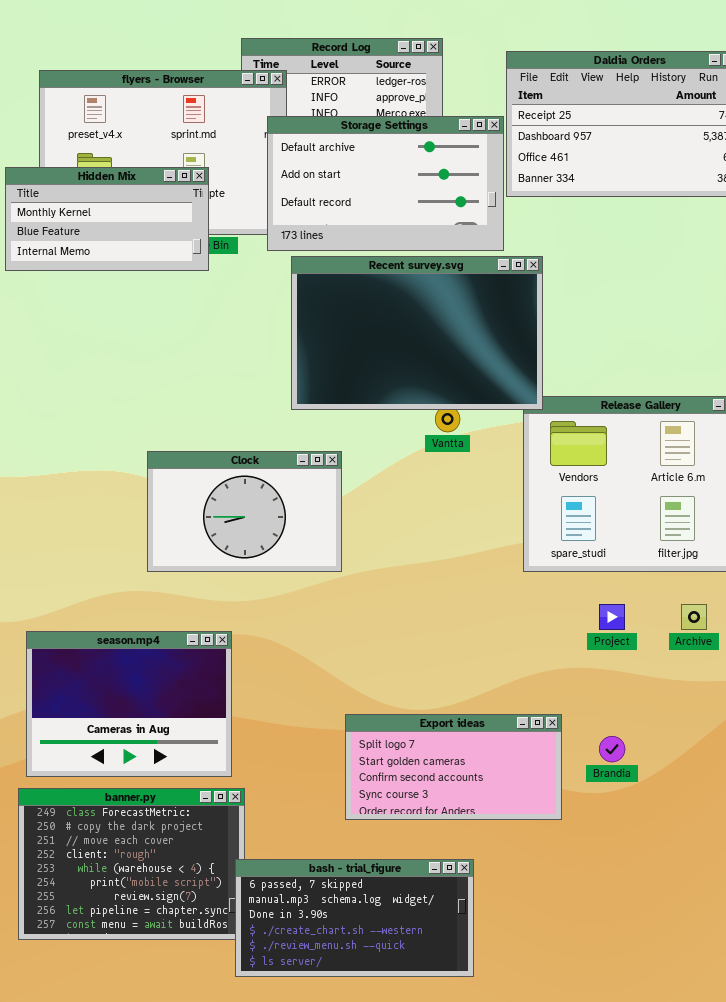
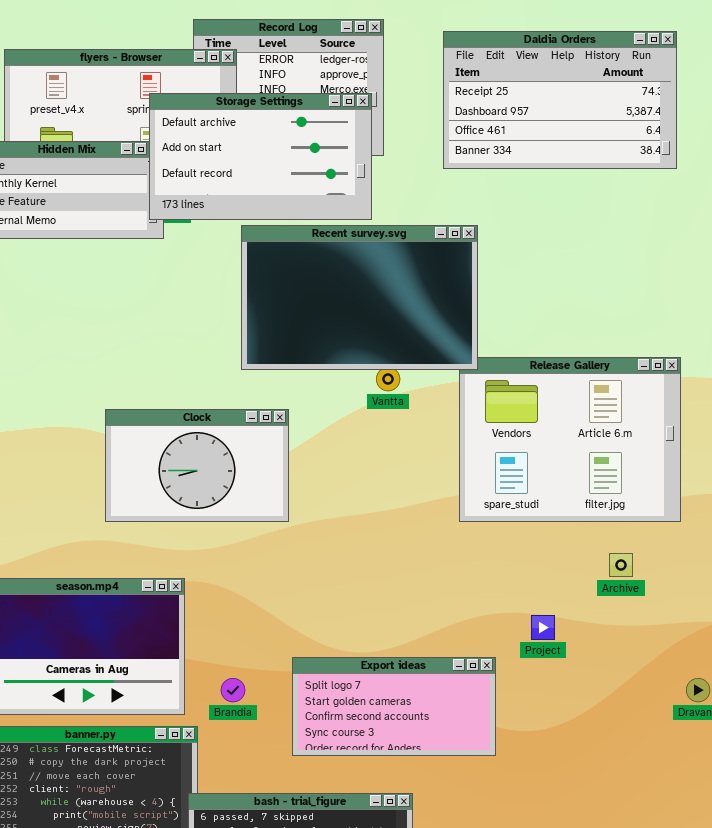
Storage Settings: [267,116,504,251] -> [149,93,372,220], moved
Project: [599,604,625,630] -> [531,615,555,640], moved
Brandia: [599,736,625,762] -> [221,678,245,702], moved

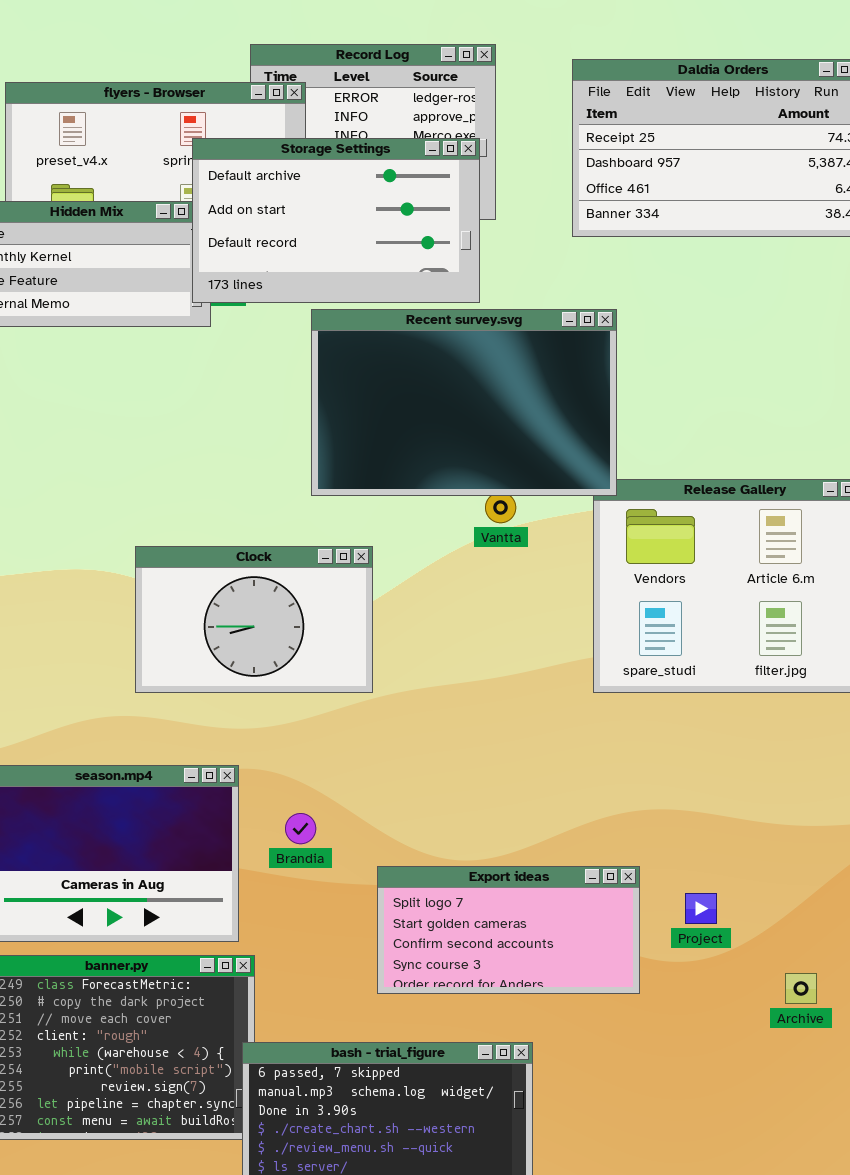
Archive: [609,553,633,577] -> [785,973,817,1004], moved
Project: [531,615,555,640] -> [685,893,717,924], moved
Brandia: [221,678,245,702] -> [285,813,316,844], moved

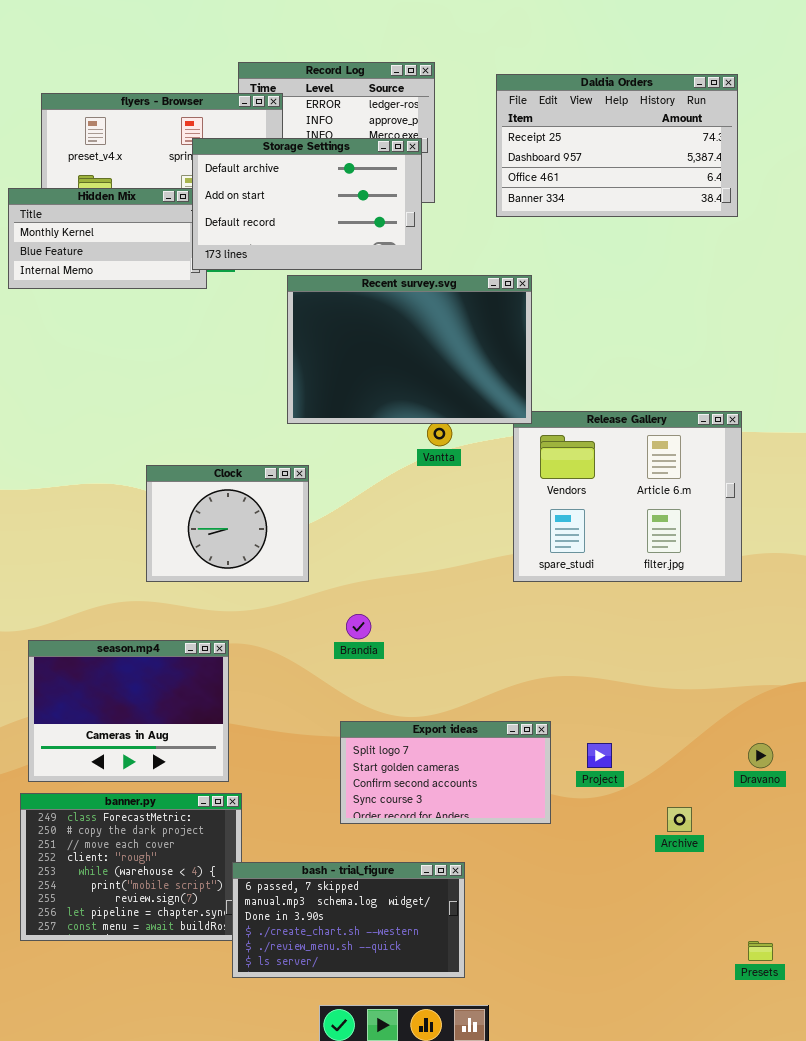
Clock: [135,546,373,693] -> [146,465,309,582], resized
Brandia: [285,813,316,844] -> [346,614,371,639], moved

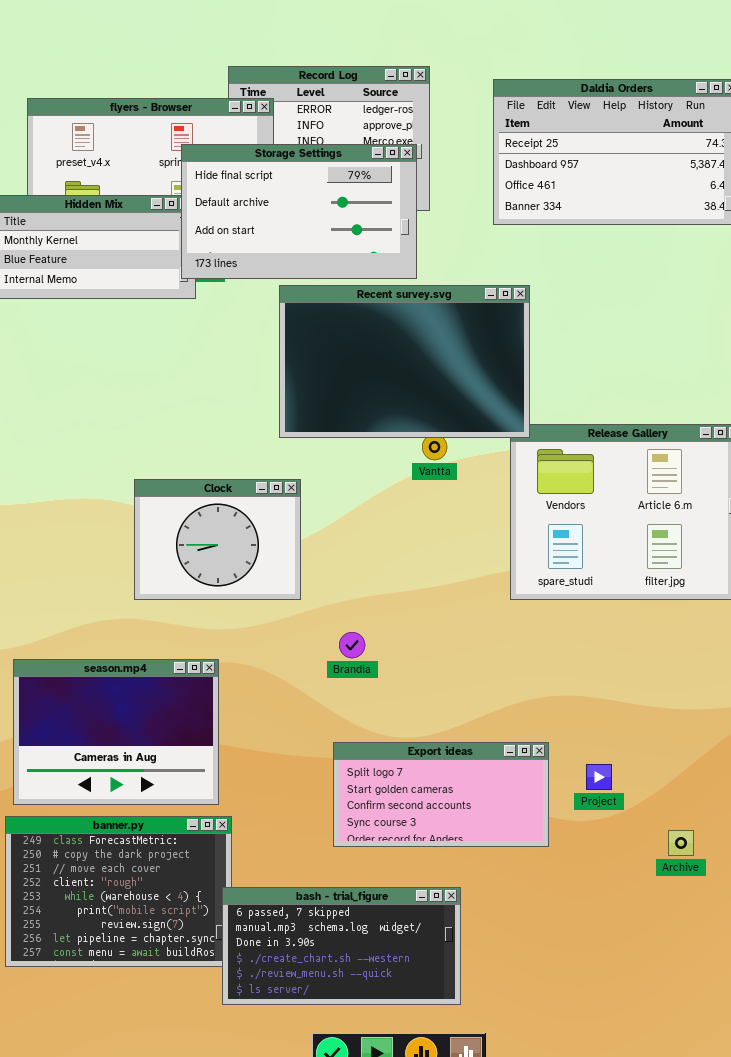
Storage Settings: [192,138,422,270] -> [181,144,417,279], scrolled up 1 row

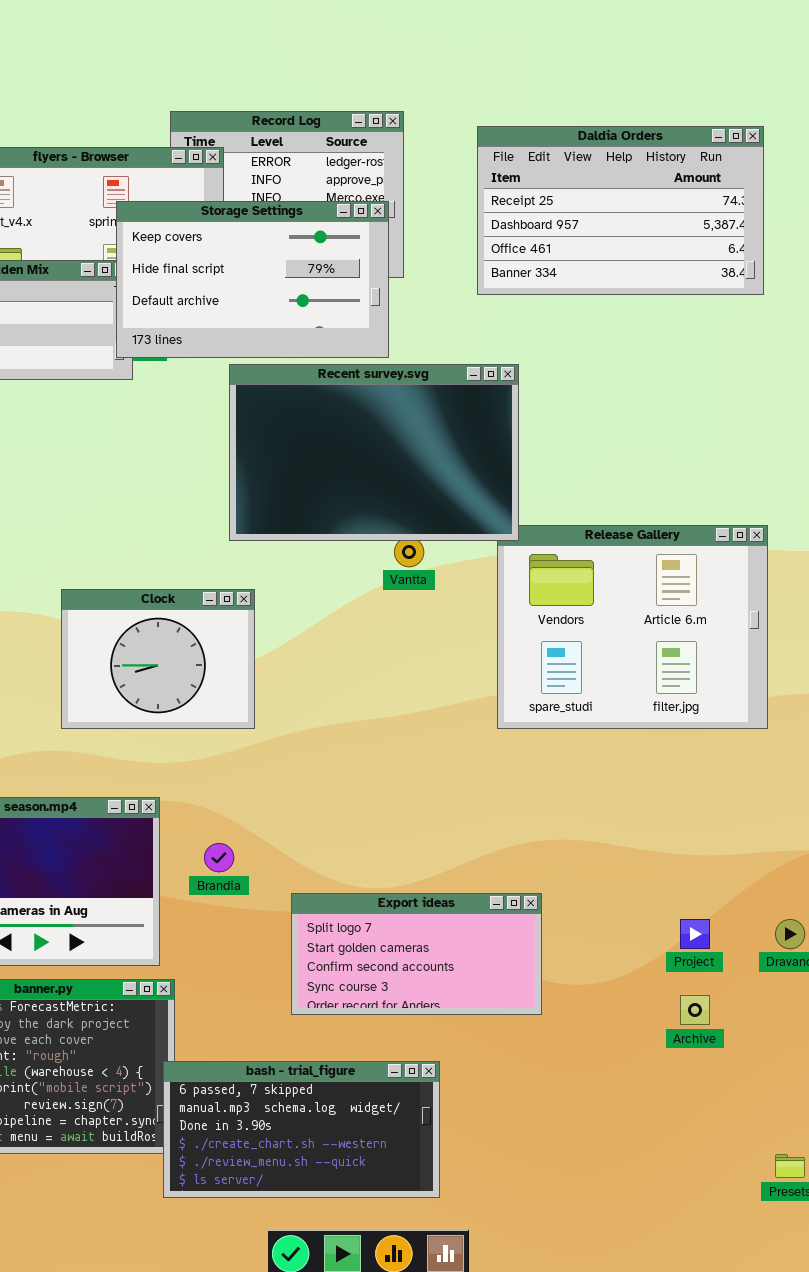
Storage Settings: [181,144,417,279] -> [116,201,389,358], scrolled up 1 row
Brandia: [339,632,365,658] -> [204,843,234,872], moved
Project: [586,764,612,790] -> [680,919,710,949], moved

